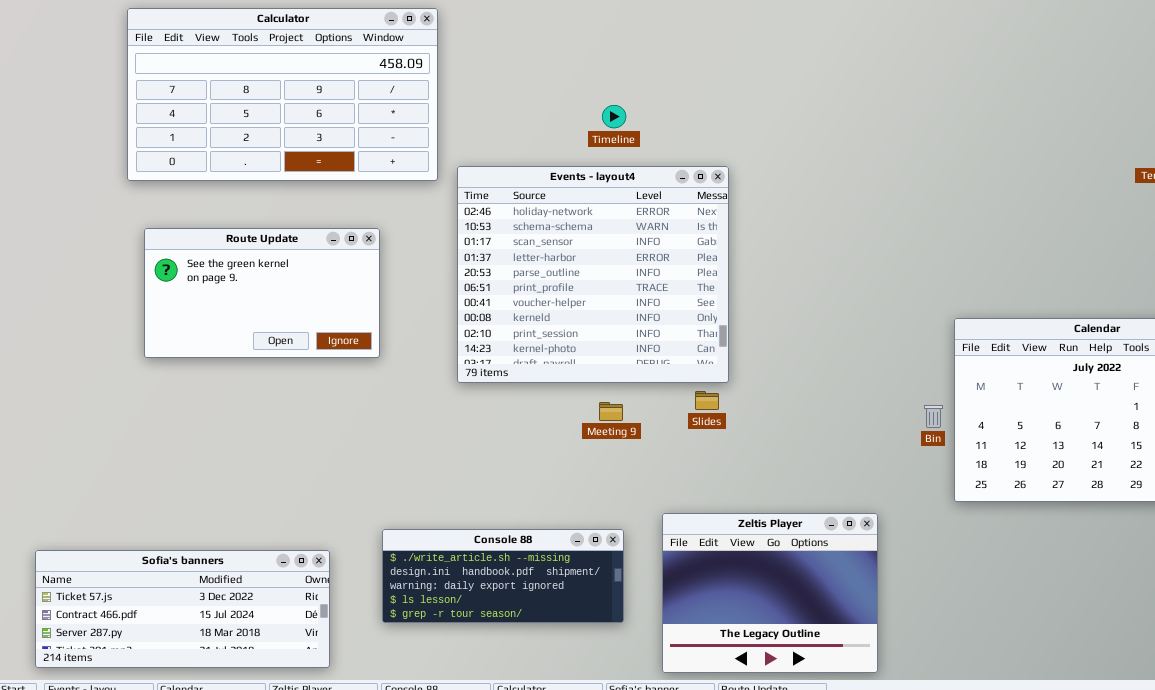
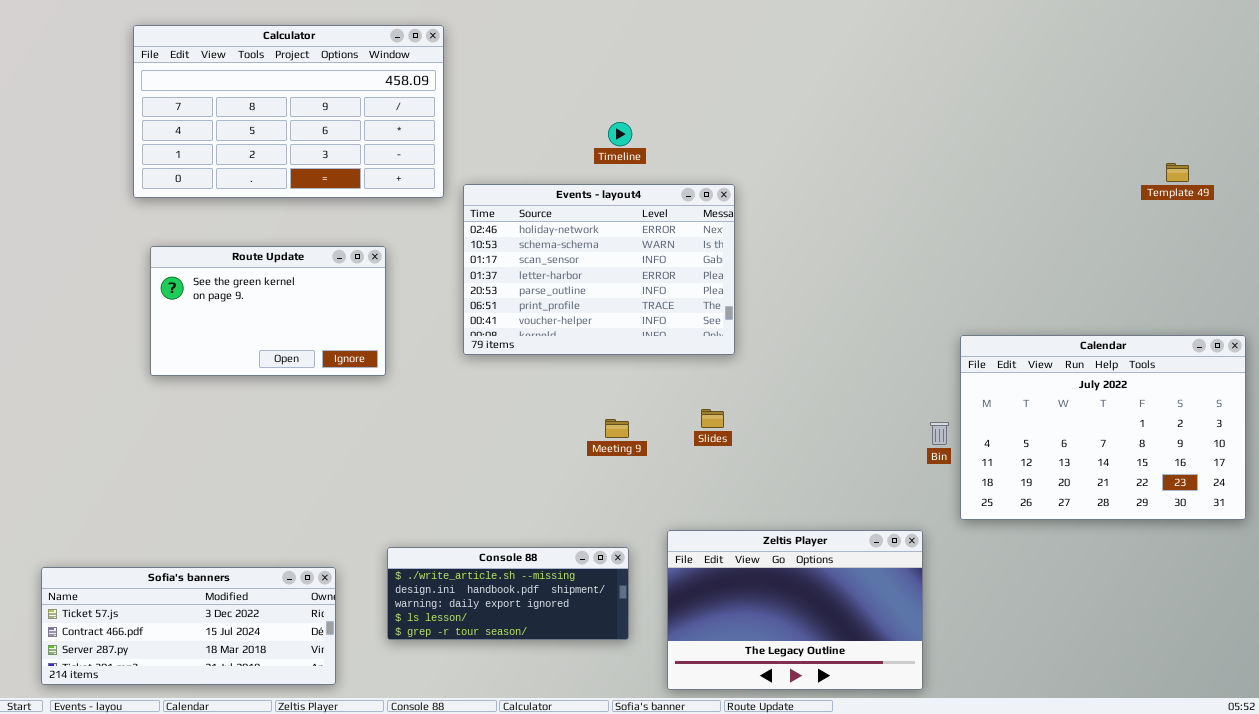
Events - layout4: [457,166,729,383] -> [463,184,735,355], resized
Zeltis Player: [662,513,878,673] -> [667,530,923,690], resized

